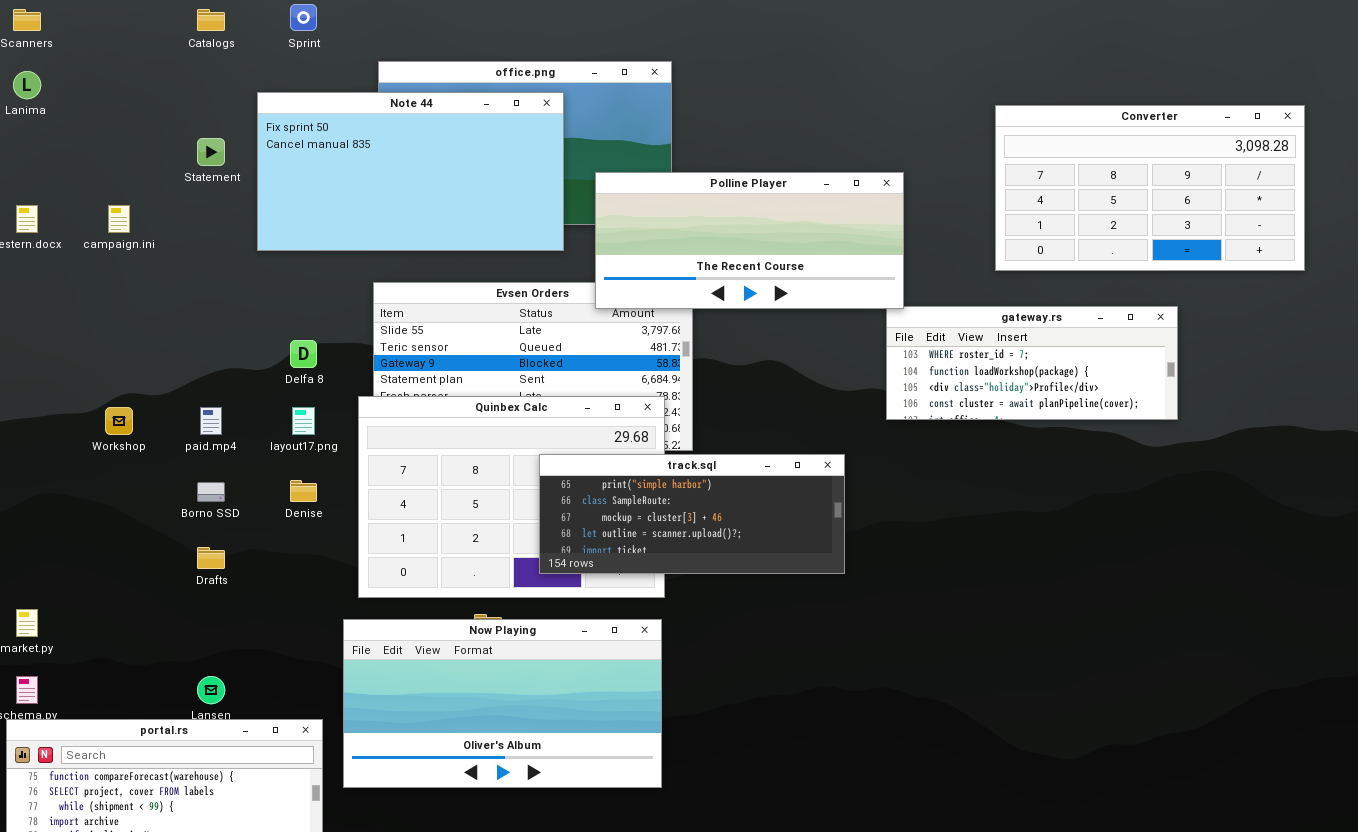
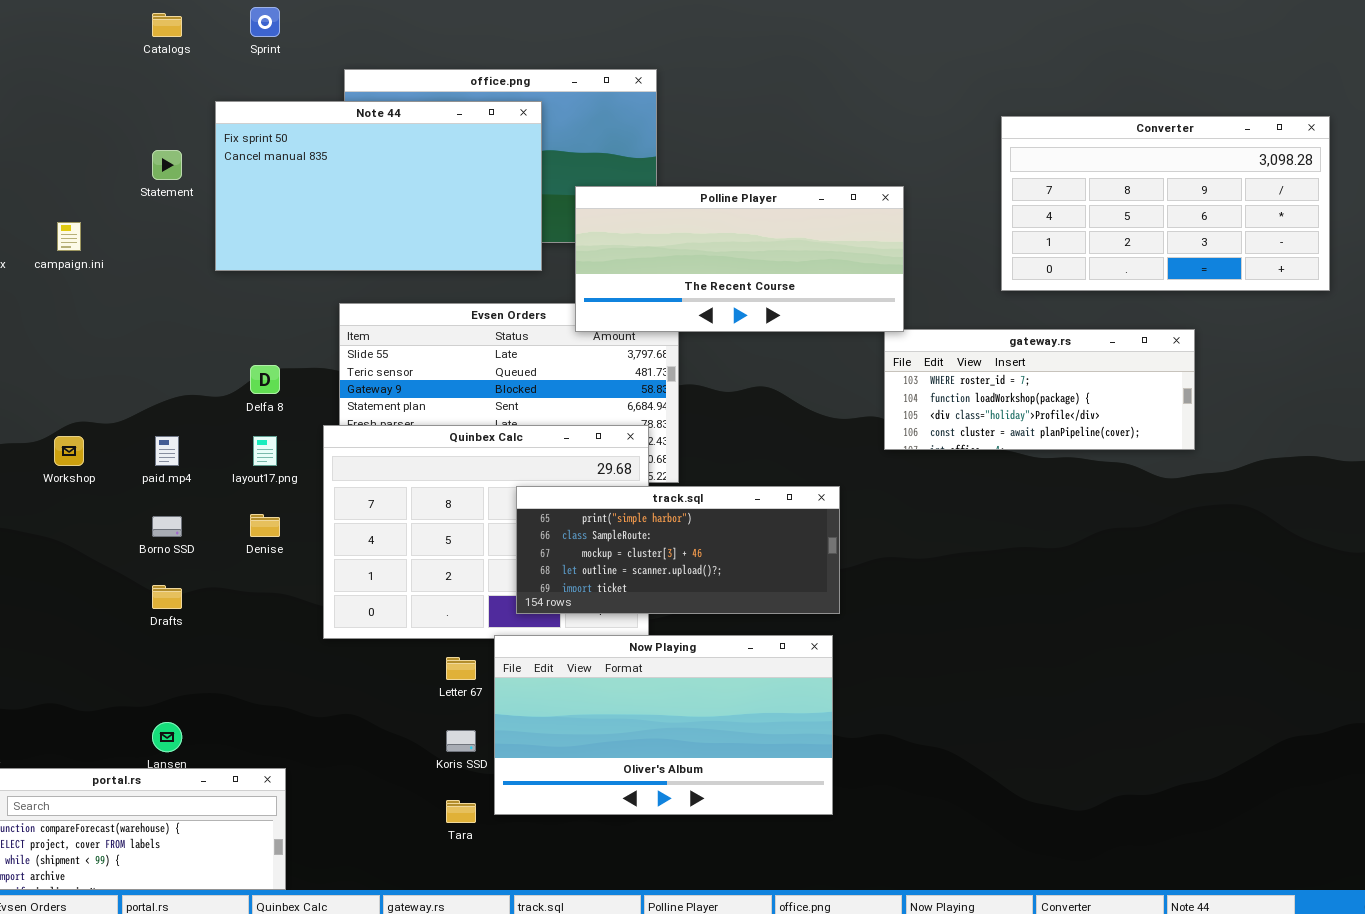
Now Playing: [343,619,662,788] -> [494,635,833,815], moved

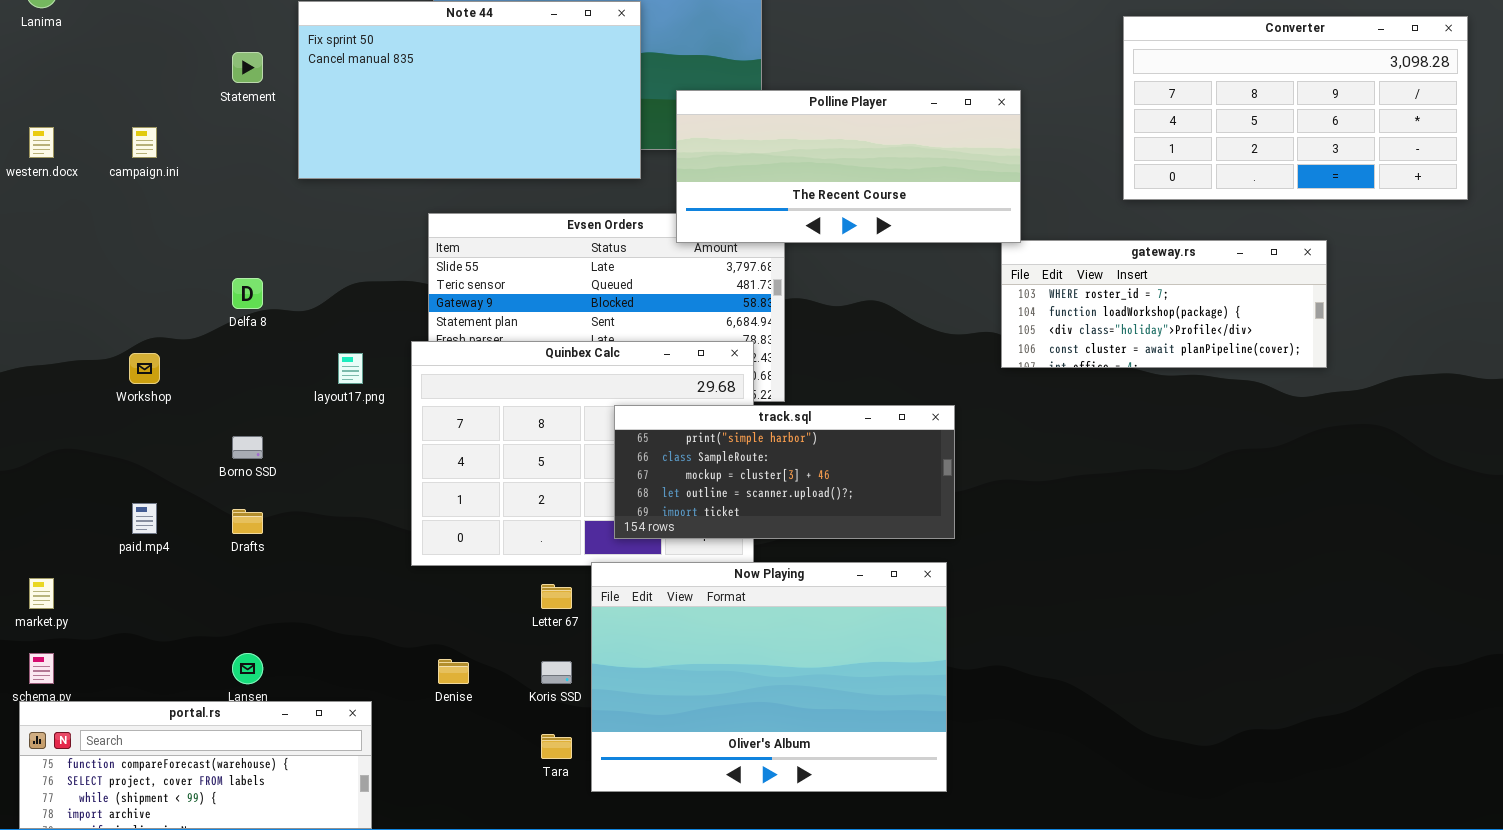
Delfa 8: [250,365,280,394] -> [232,278,263,309], moved
paid.mp4: [155,436,179,466] -> [132,503,157,534], moved
Denise: [250,514,280,537] -> [438,659,469,684], moved
Now Playing: [494,635,833,815] -> [591,562,947,792], resized

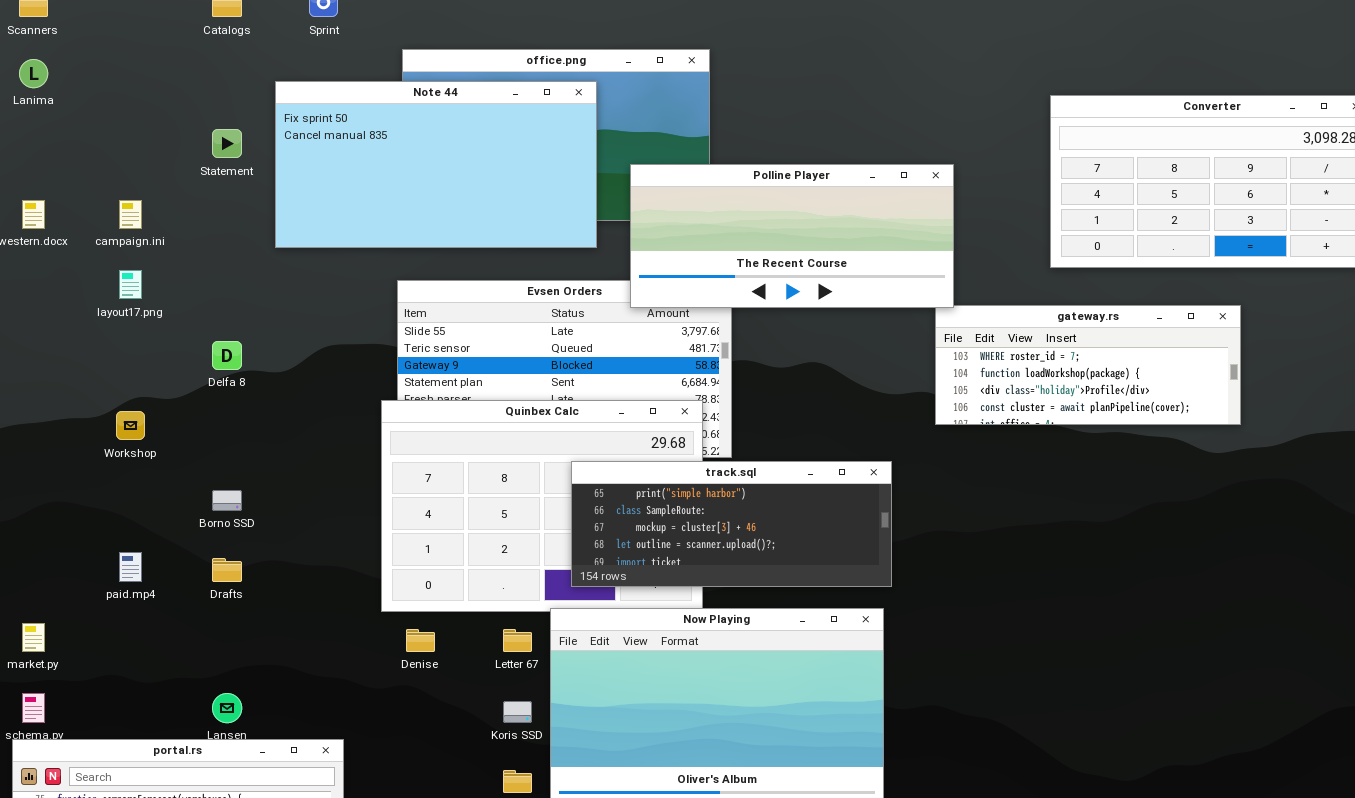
layout17.png: [338,353,363,384] -> [119,270,142,299], moved
Denise: [438,659,469,684] -> [406,629,435,652], moved

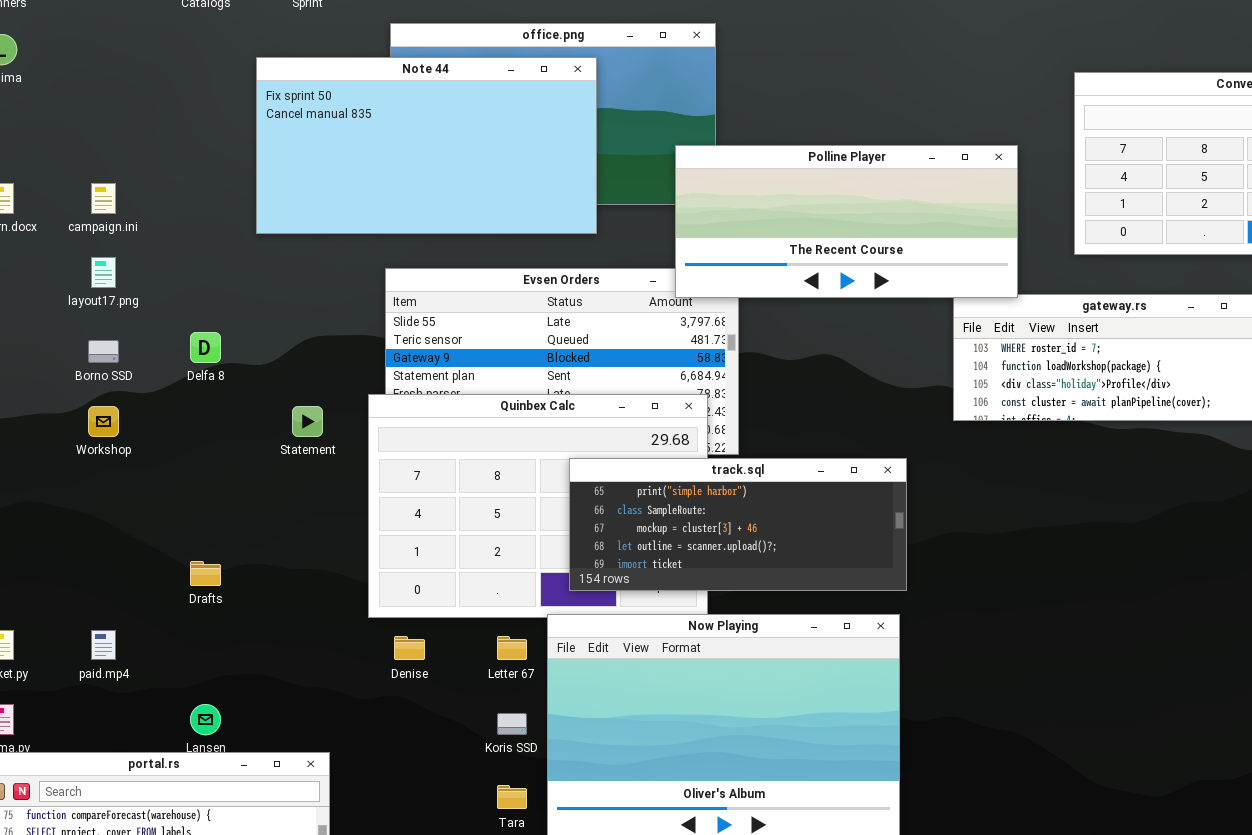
Statement: [212,129,242,158] -> [292,406,323,437], moved
Polline Player: [630,164,954,308] -> [675,145,1018,298], moved
Borno SSD: [212,490,242,511] -> [88,340,119,363], moved
paid.mp4: [119,552,142,582] -> [91,630,116,660], moved

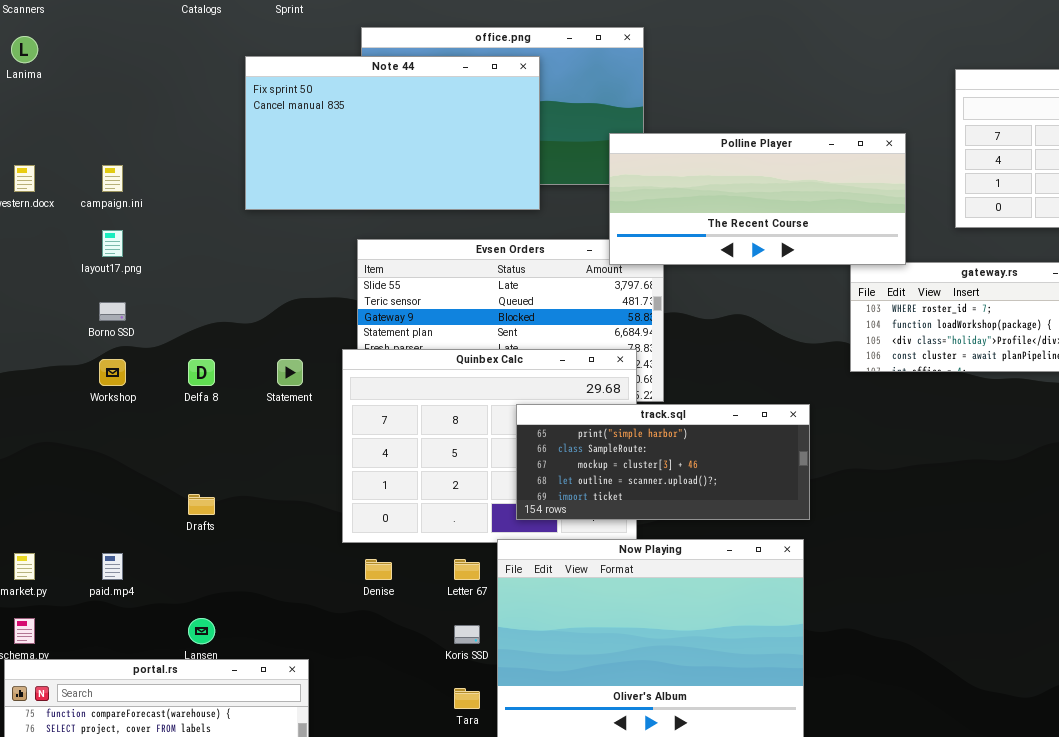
Delfa 8: [190,332,221,363] -> [188,359,215,386], moved

